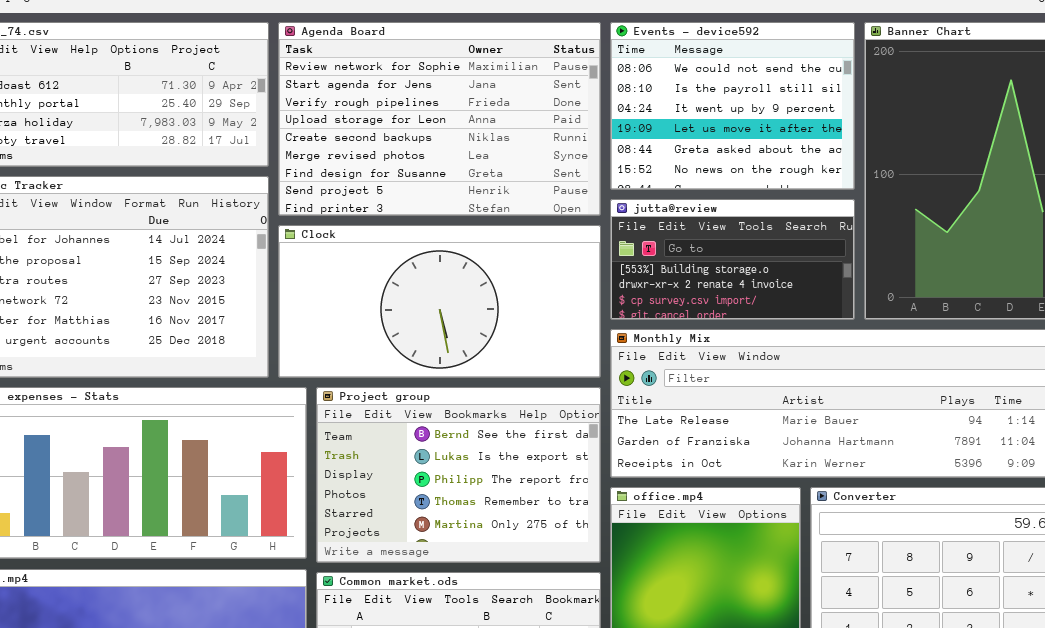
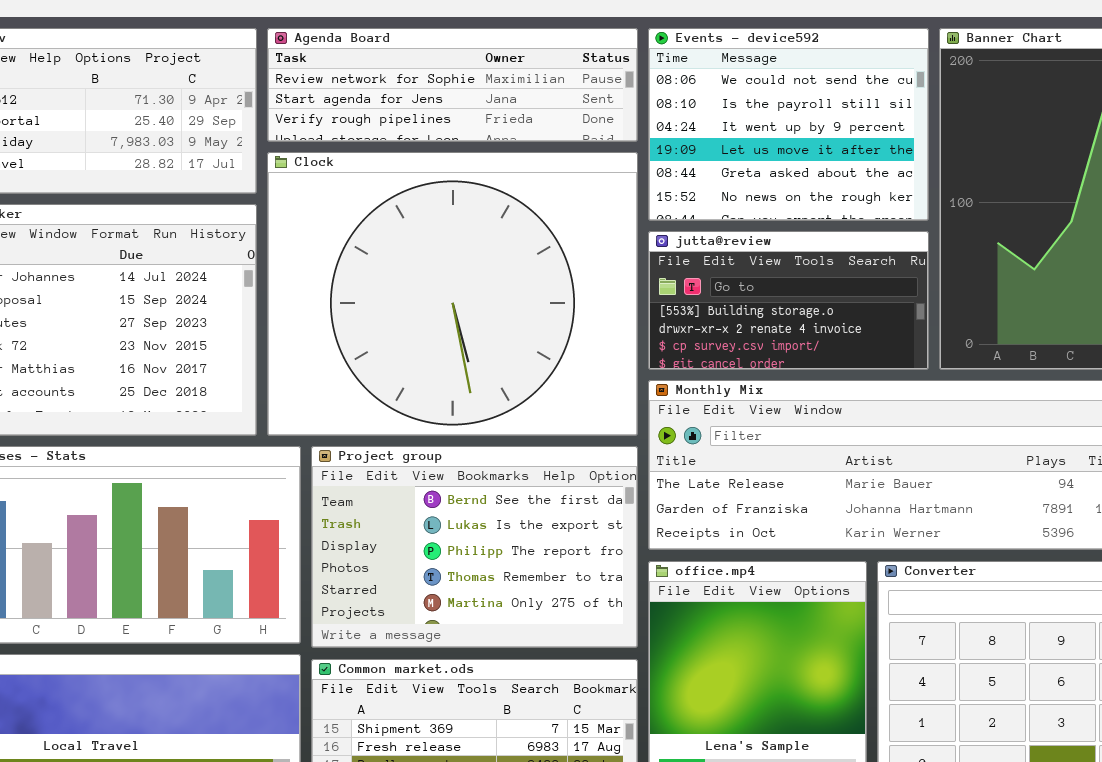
Agenda Board: [278,22,601,216] -> [267,28,638,142], resized
Clock: [278,225,601,378] -> [267,152,638,436], resized

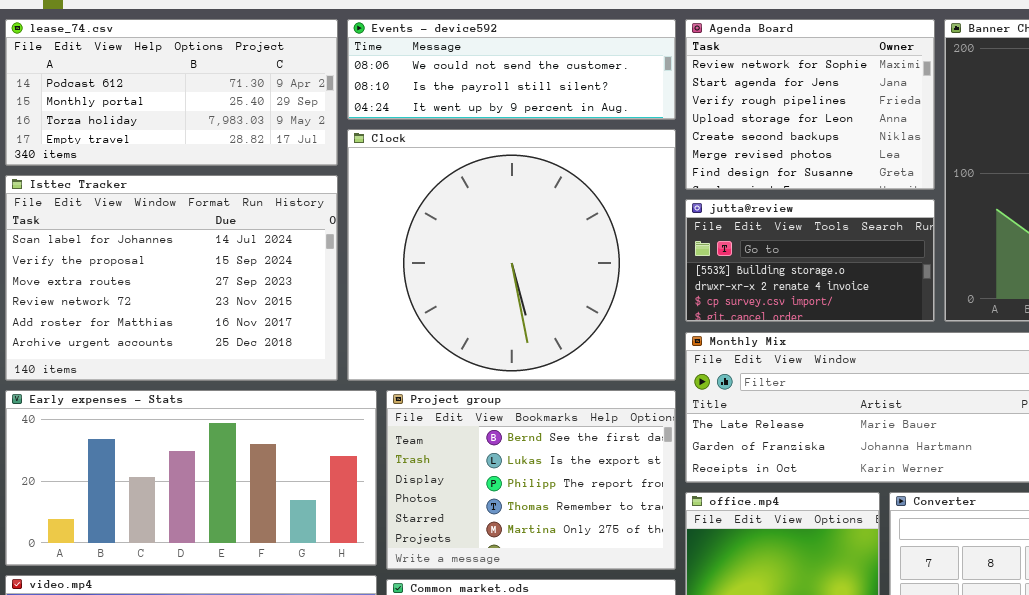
Agenda Board: [267,28,638,142] -> [685,19,935,190], moved, resized
Events - device592: [648,28,929,221] -> [347,19,676,120], moved, resized

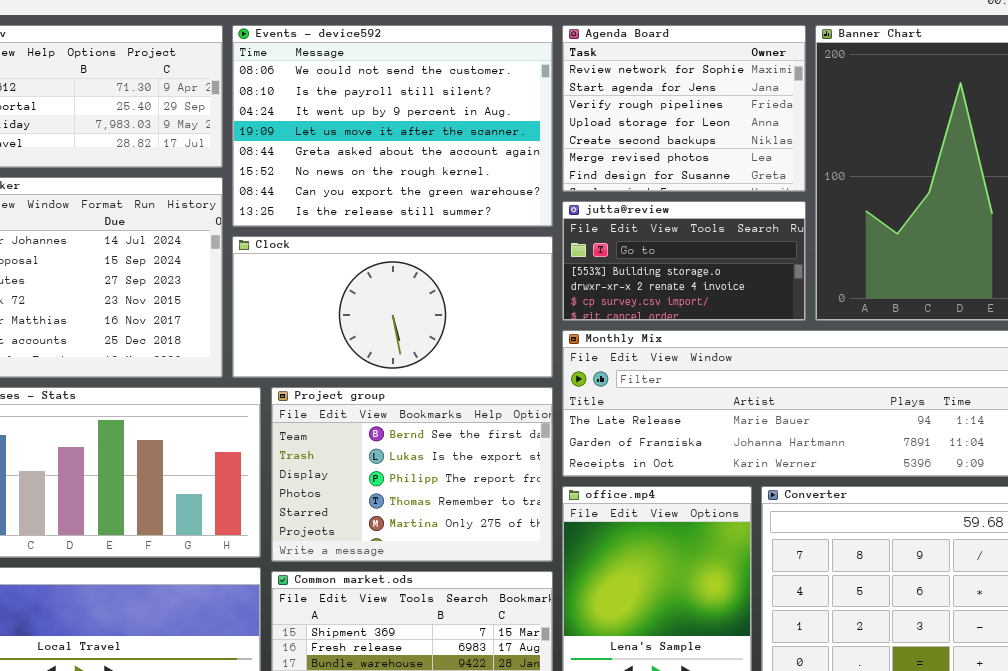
Events - device592: [347,19,676,120] -> [232,25,553,227], resized
Clock: [347,129,676,381] -> [232,236,553,378], resized

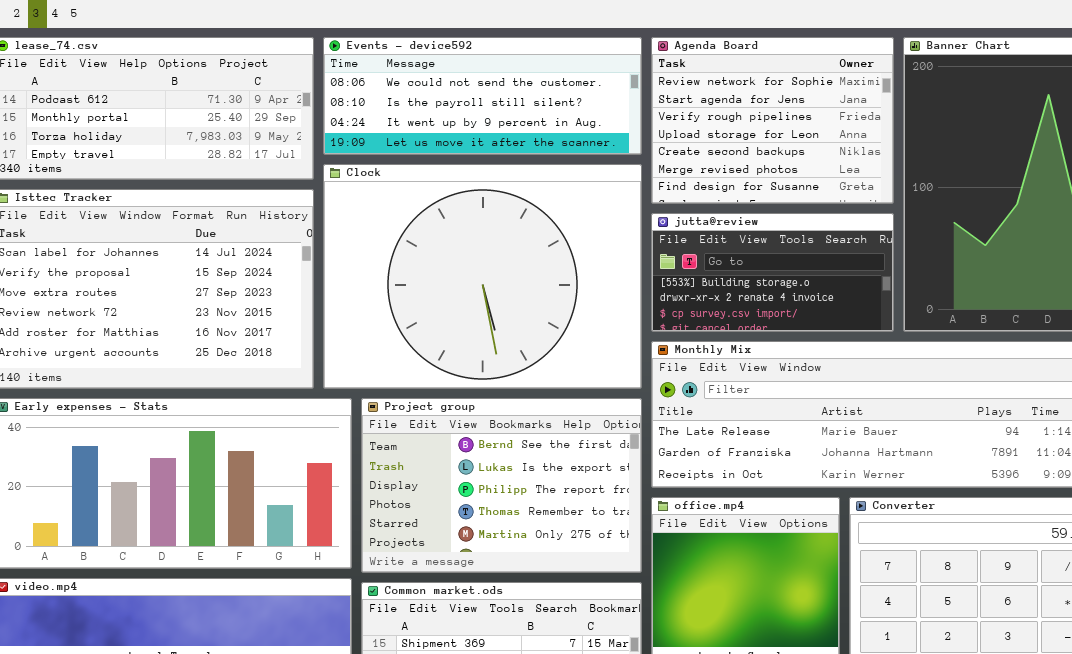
Events - device592: [232,25,553,227] -> [323,37,642,155], resized
Clock: [232,236,553,378] -> [323,164,642,389], resized

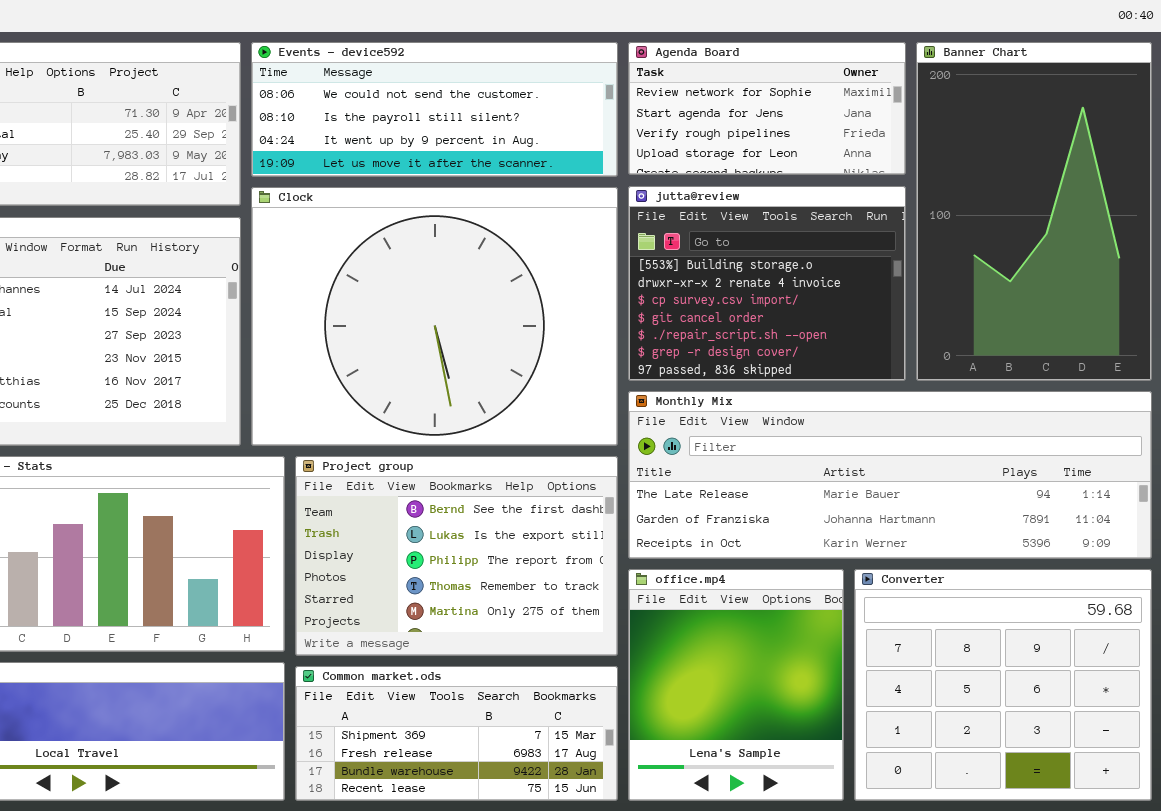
Agenda Board: [651,37,894,204] -> [628,42,906,175], resized
jutta@review: [651,213,894,332] -> [628,186,906,381], resized

